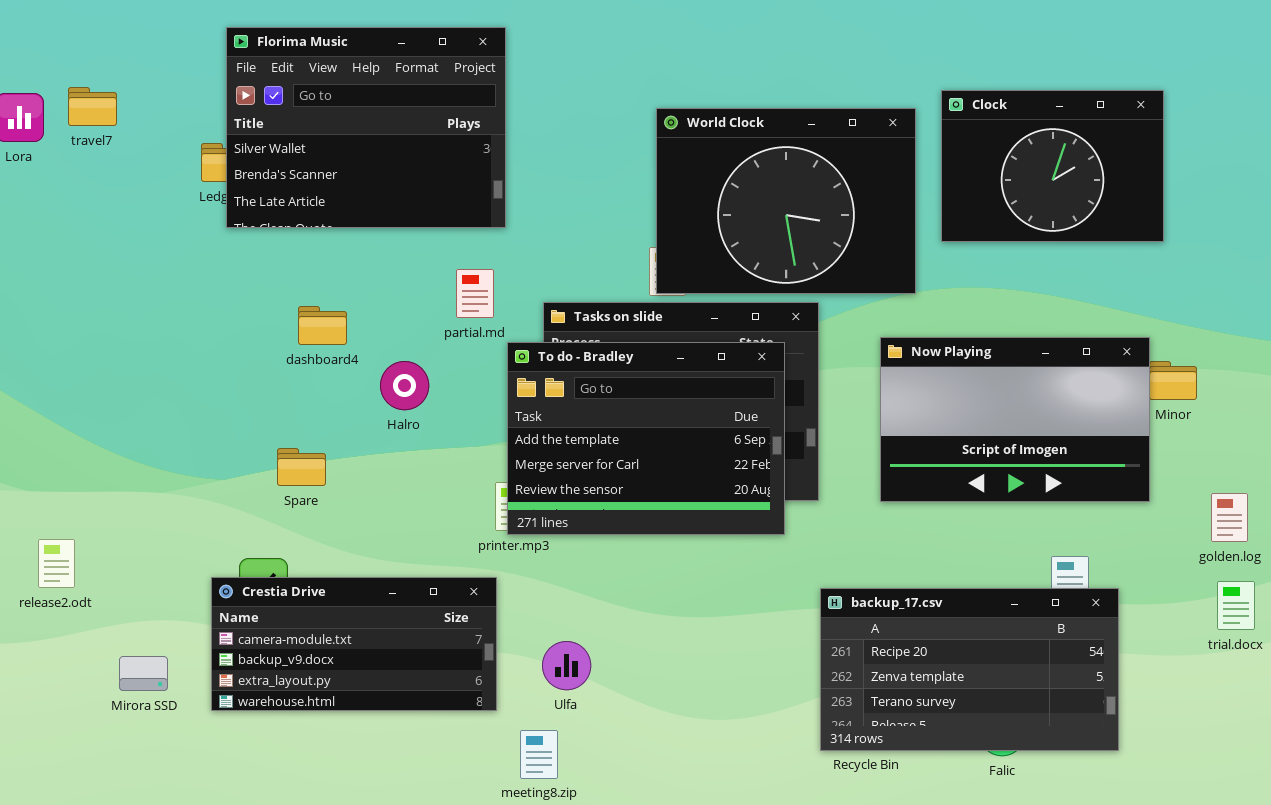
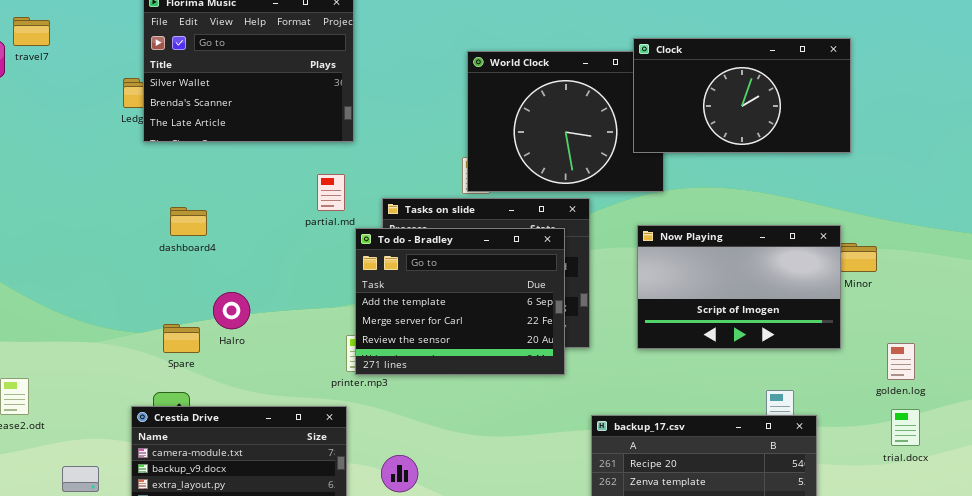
travel7: [68,87,117,126] -> [13,17,50,46], moved
Clock: [941,90,1164,242] -> [633,38,851,153], resized
dashboard4: [298,306,347,345] -> [170,207,207,236], moved
Halro: [380,361,429,410] -> [213,292,250,329], moved
Spare: [277,448,326,486] -> [163,324,200,353], moved

